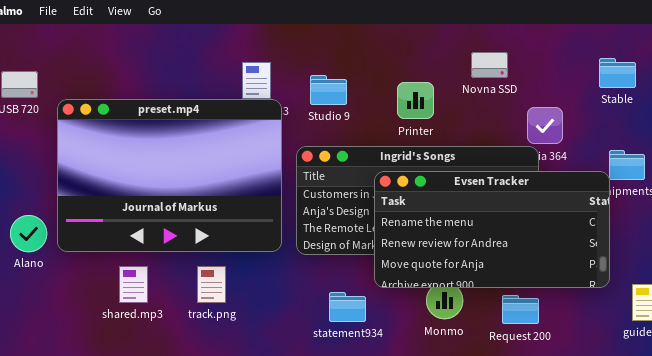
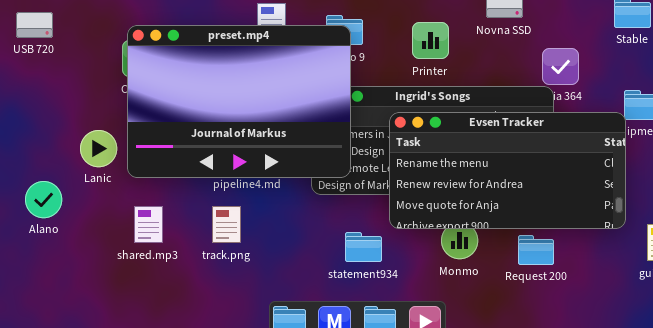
preset.mp4: [57,99,282,252] -> [127,25,351,178], moved
Alano: [10,215,47,252] -> [25,181,62,218], moved

